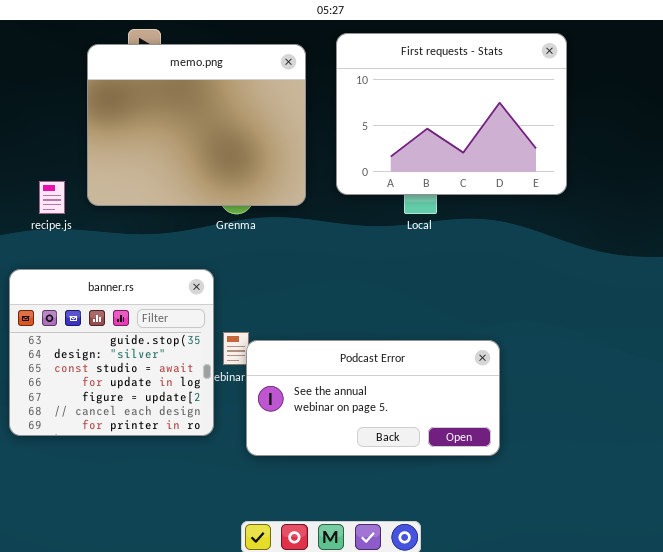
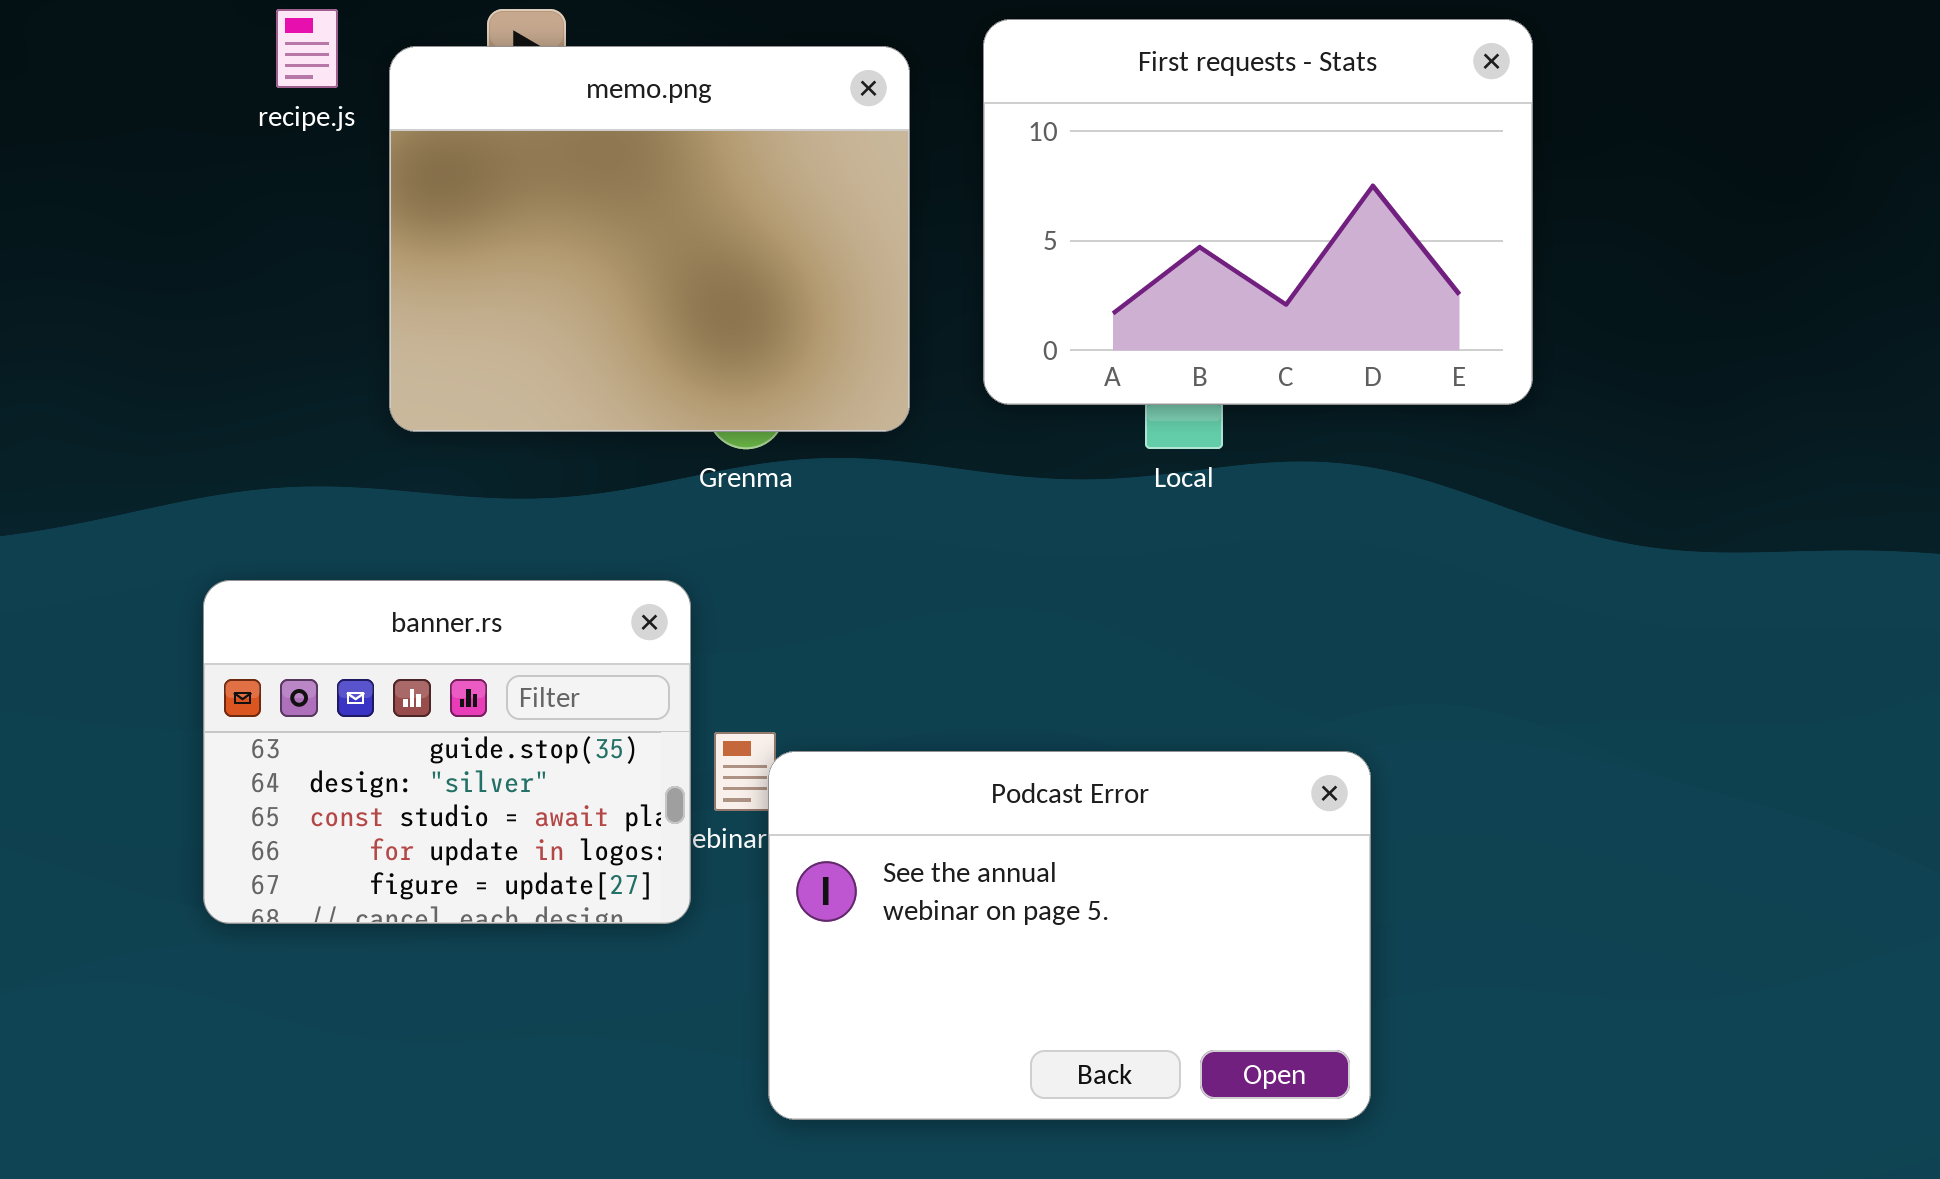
recipe.js: [39,181,65,214] -> [276,9,338,88], moved
banner.rs: [9,269,214,436] -> [203,580,691,924], resized
Podcast Error: [246,340,500,456] -> [768,751,1371,1120], resized

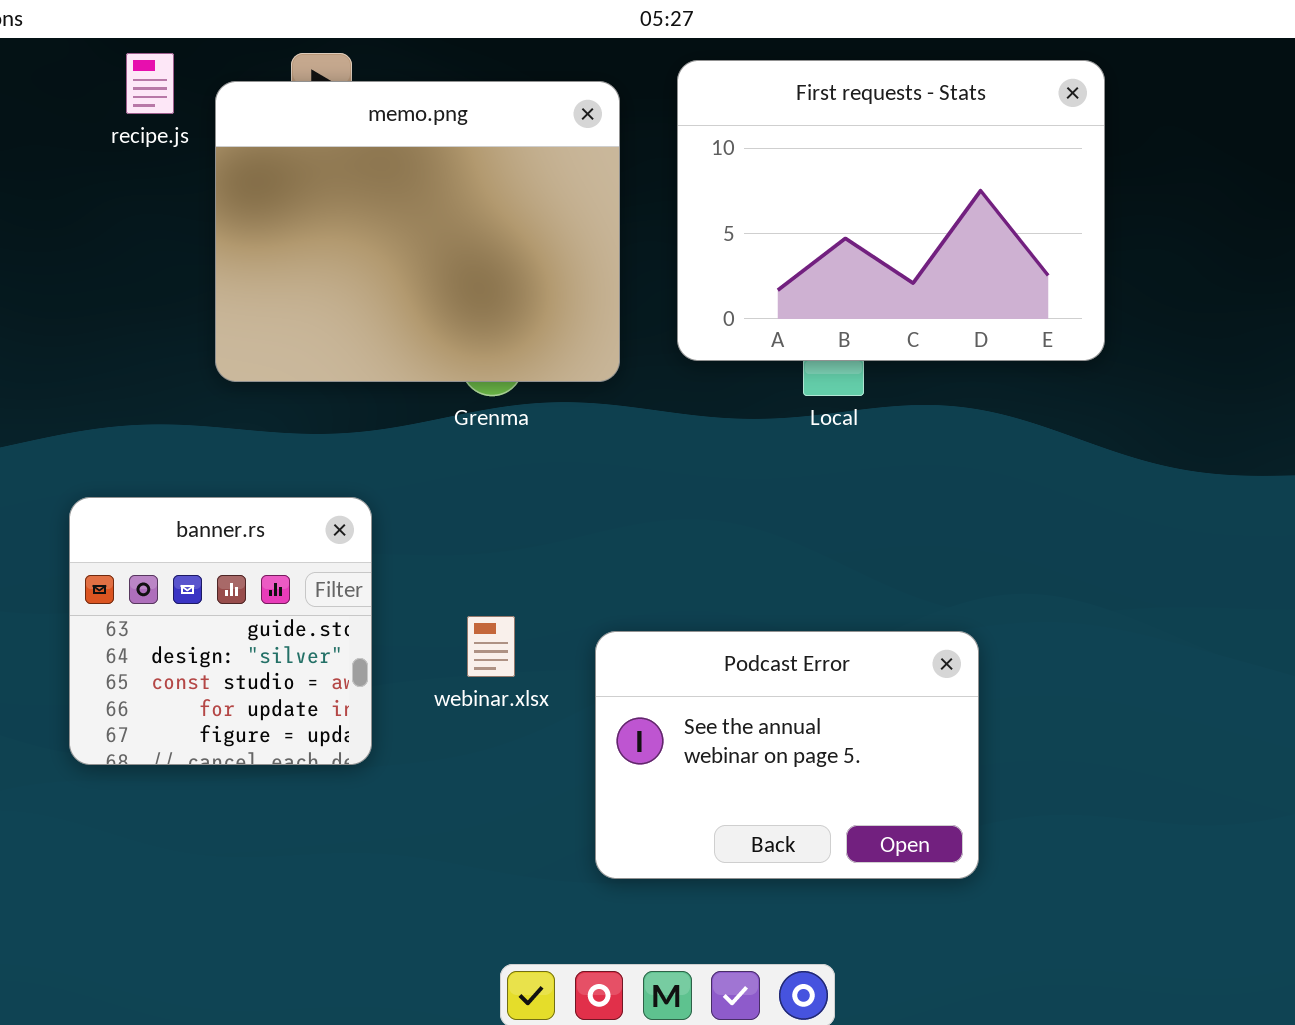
banner.rs: [203,580,691,924] -> [69,497,372,765], resized
Podcast Error: [768,751,1371,1120] -> [595,631,979,879], resized

